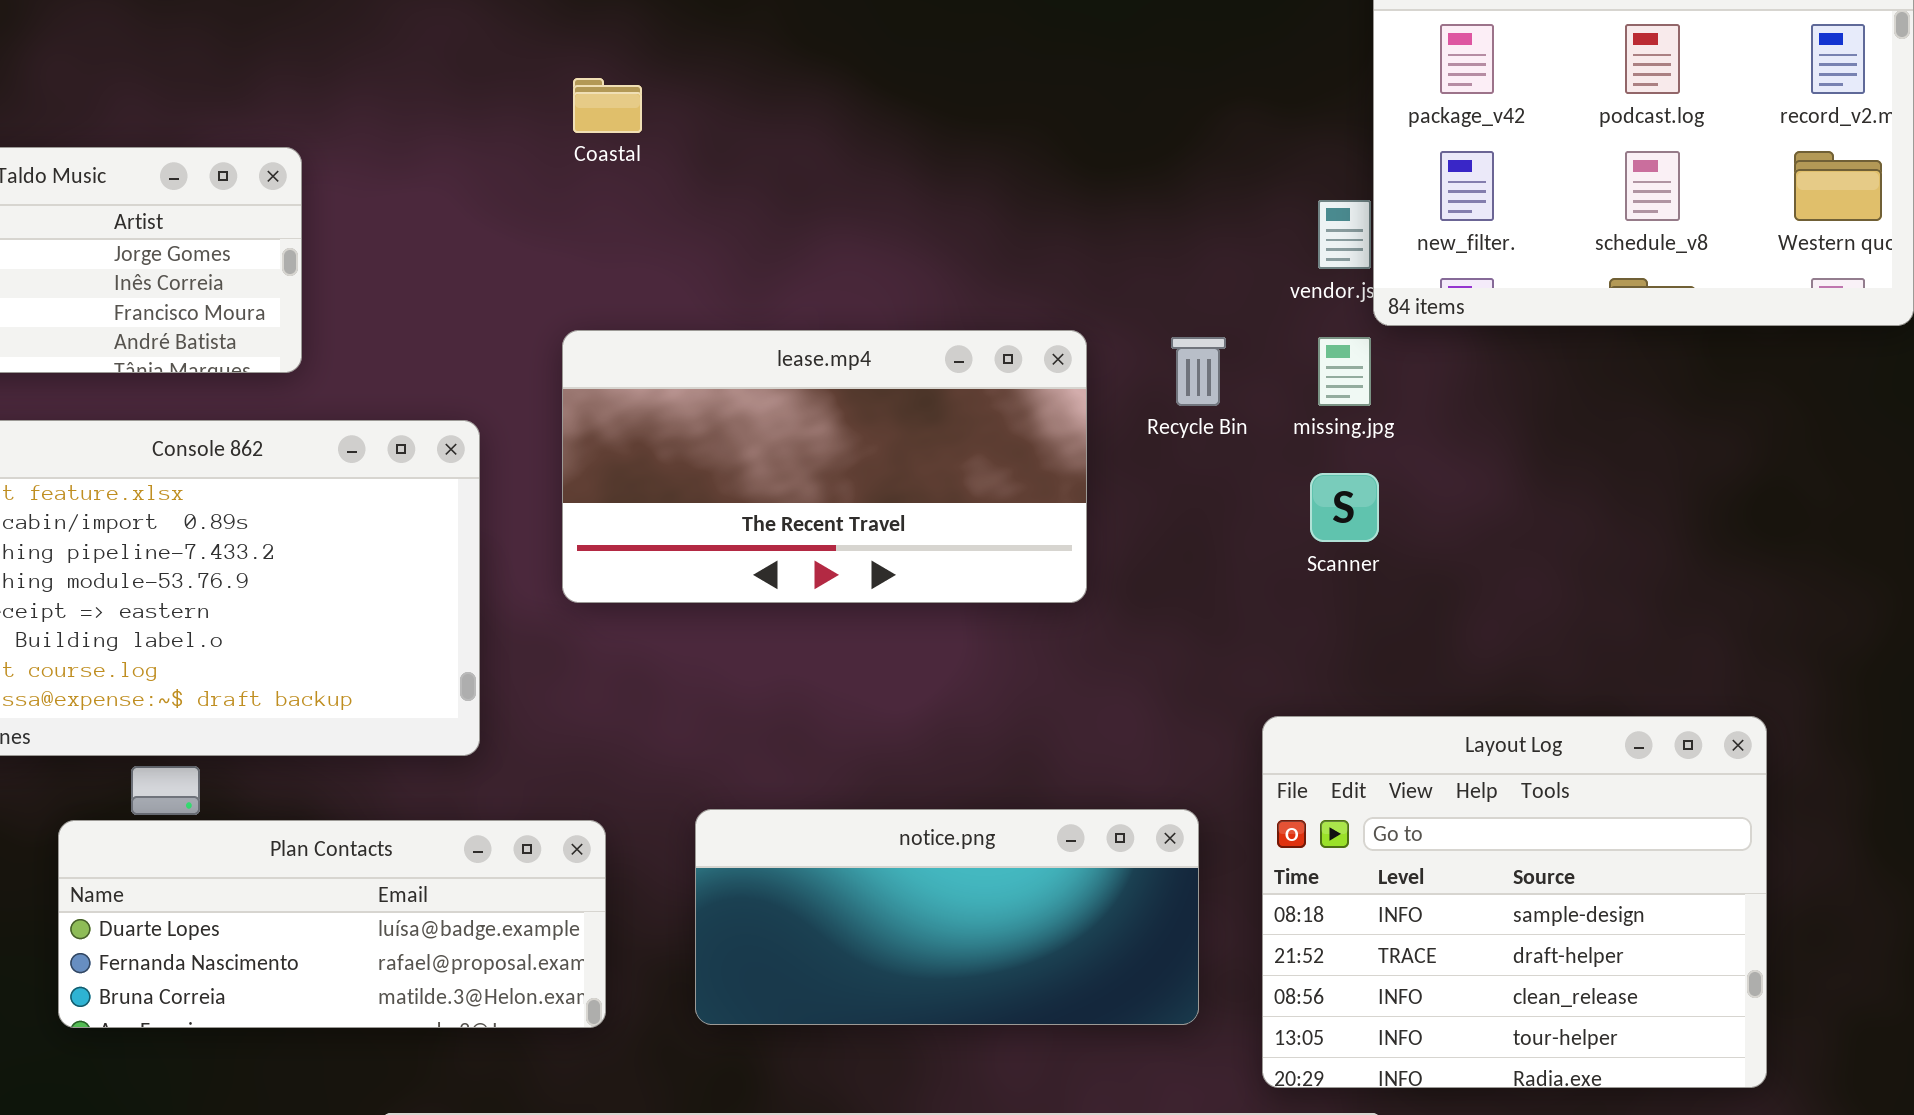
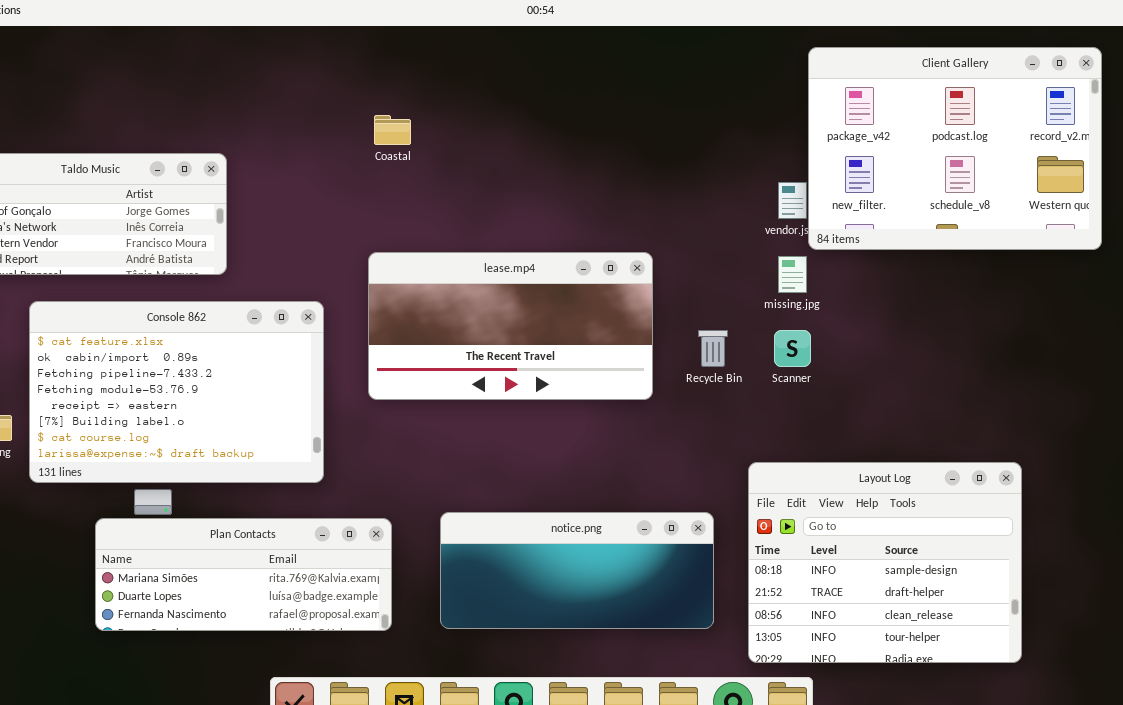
Recycle Bin: [1171,337,1226,406] -> [698,330,728,367], moved
Plan Contacts: [58,820,606,1028] -> [95,518,392,631], scrolled up 1 row

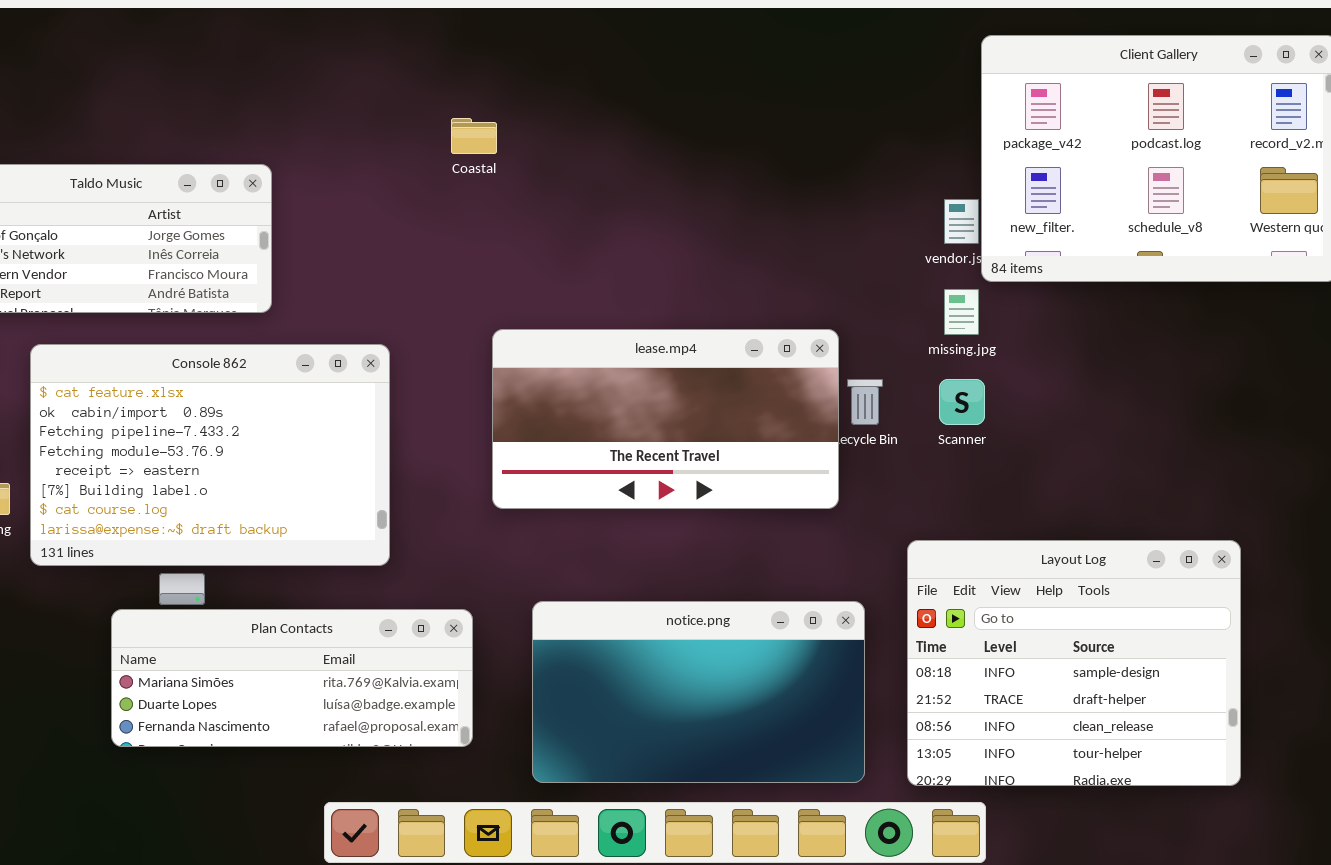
lease.mp4: [368,252,653,400] -> [492,329,839,509], moved
notice.png: [440,512,714,629] -> [532,601,865,783], resized

